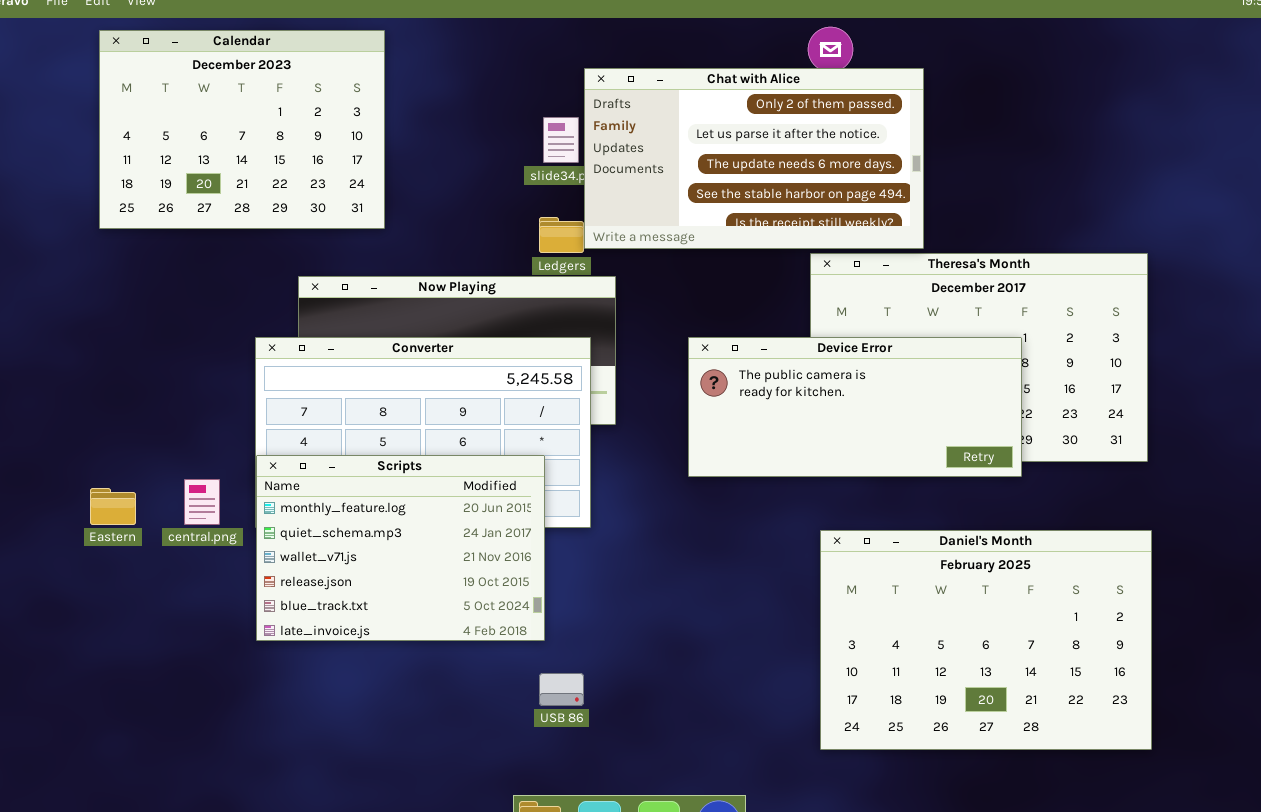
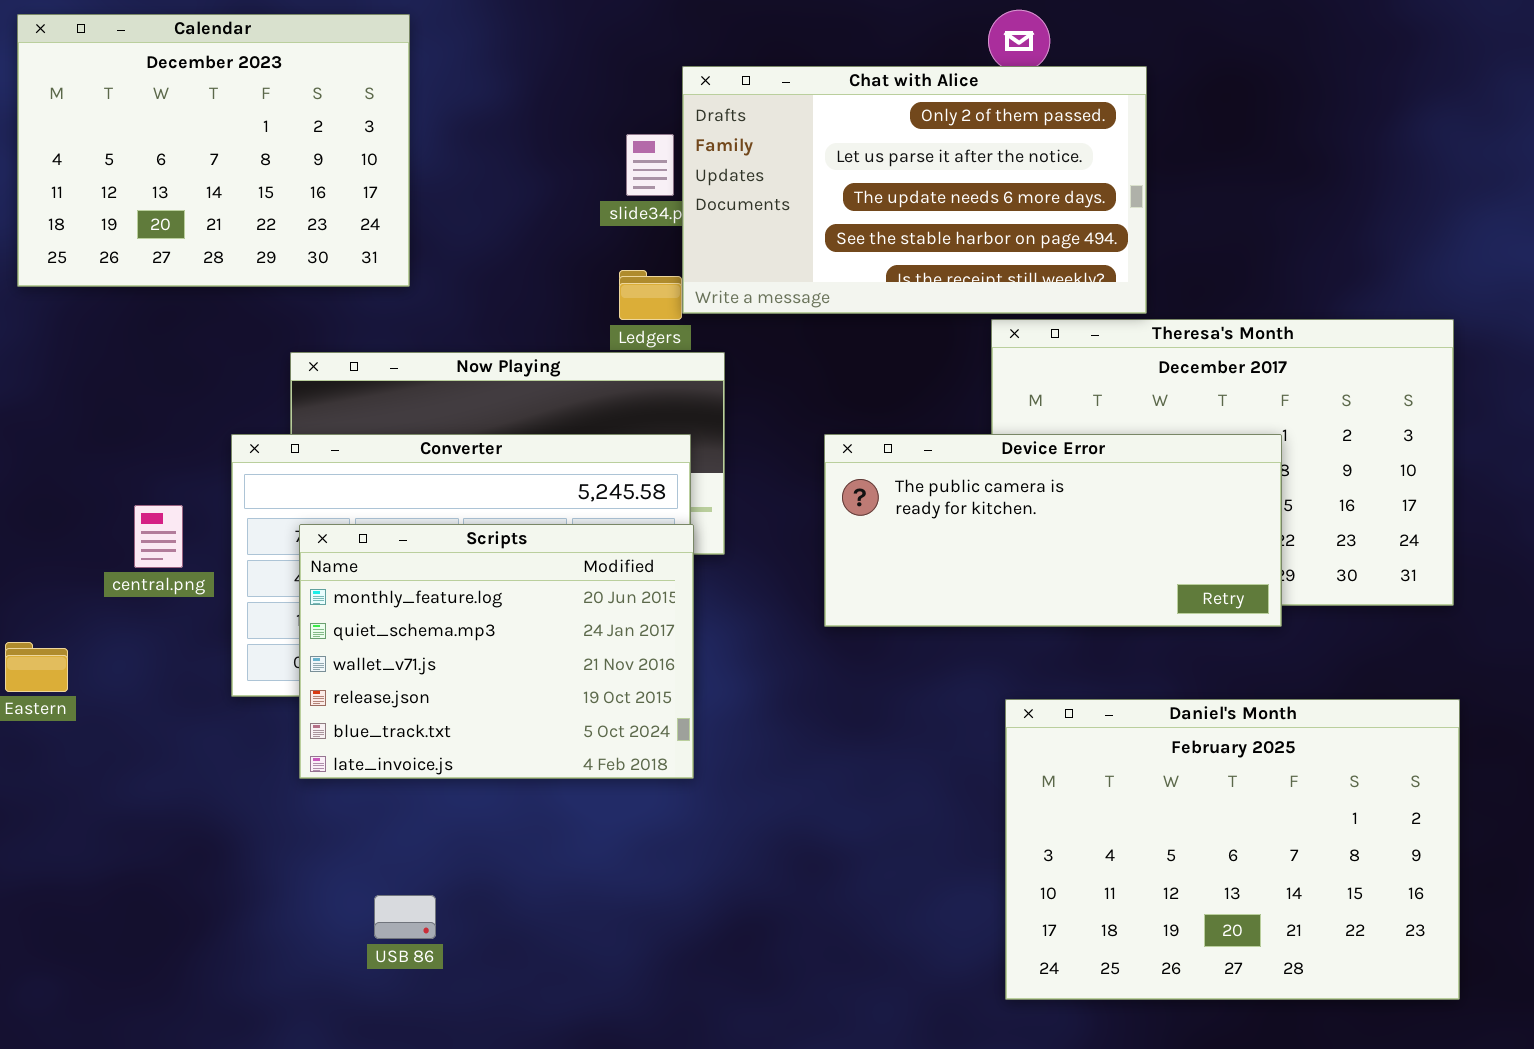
Scripts: [256,455,545,641] -> [299,524,694,779], moved
central.png: [184,479,220,525] -> [134,505,183,568], moved
USB 86: [539,673,584,706] -> [374,895,436,939], moved

